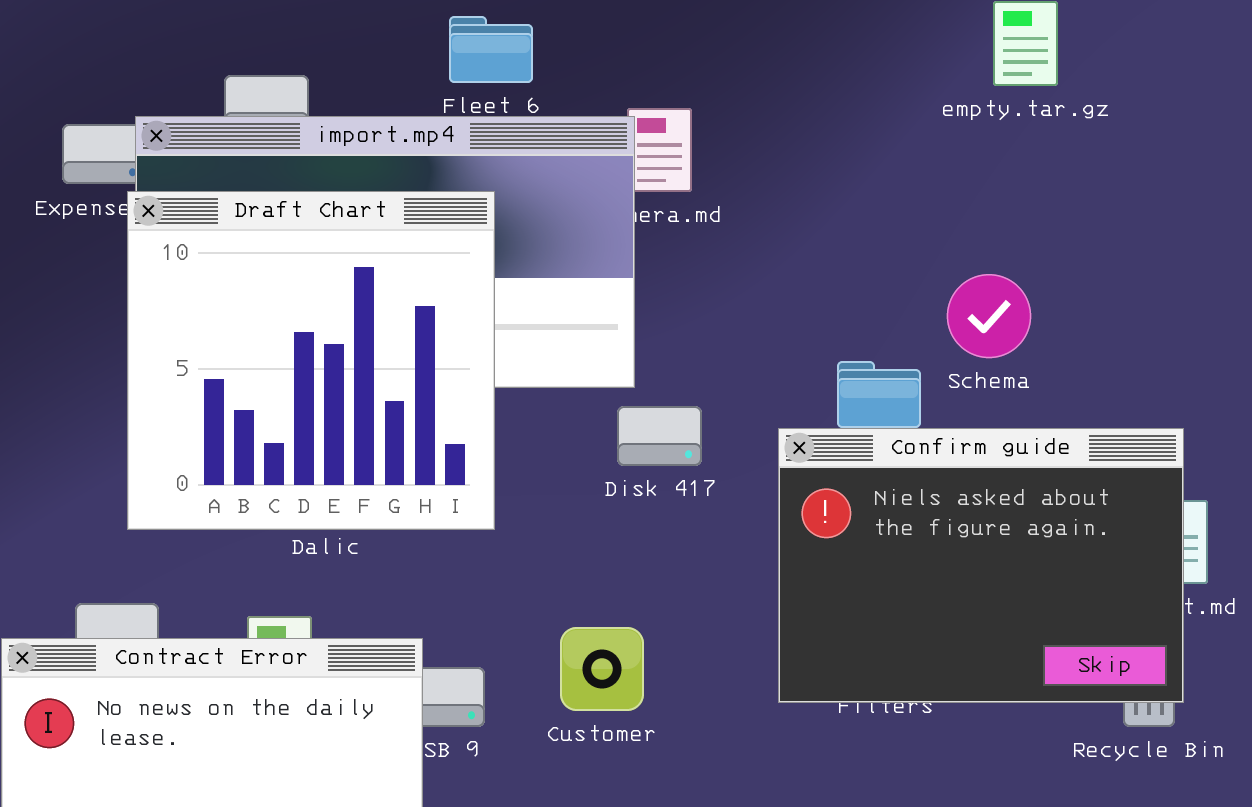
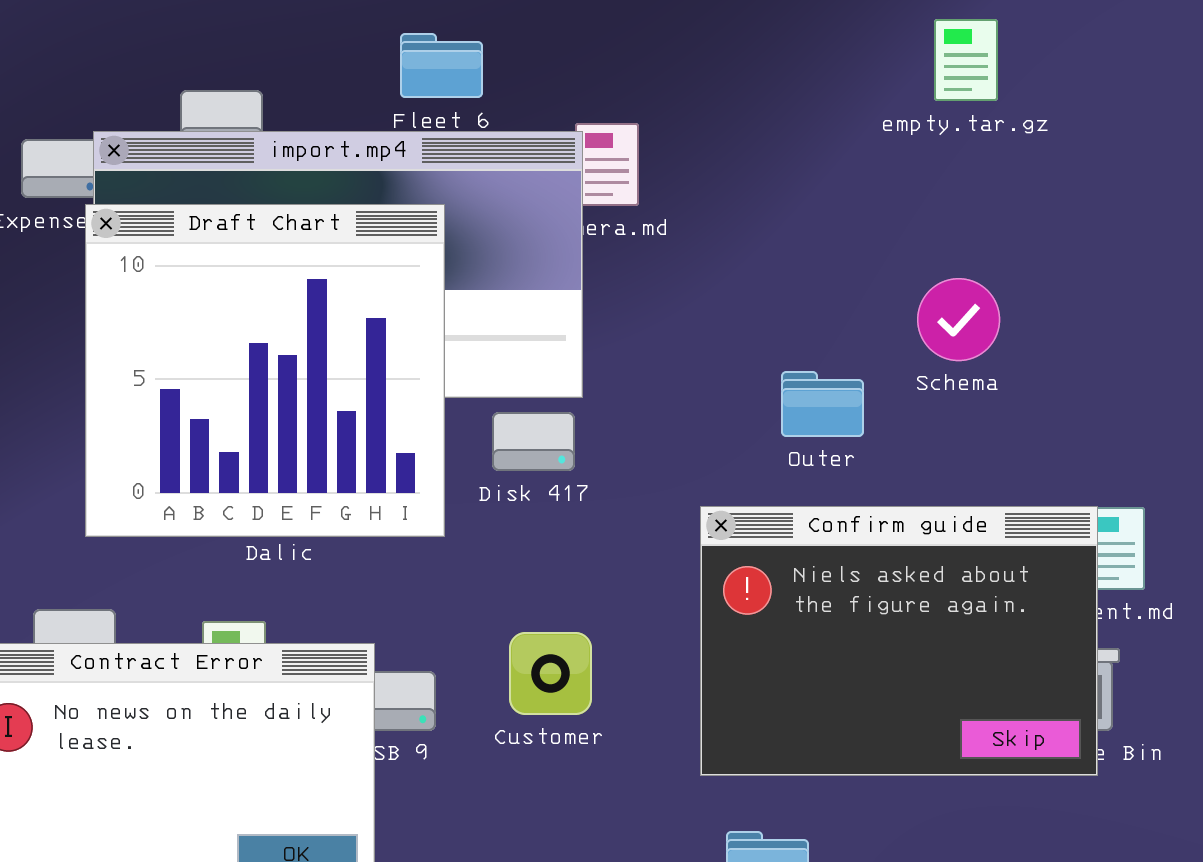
Schema: [947,274,1031,358] -> [917,278,1000,361], moved
Disk 417: [617,406,702,466] -> [492,412,575,471], moved
Confirm guide: [778,428,1184,703] -> [700,506,1098,776], moved

